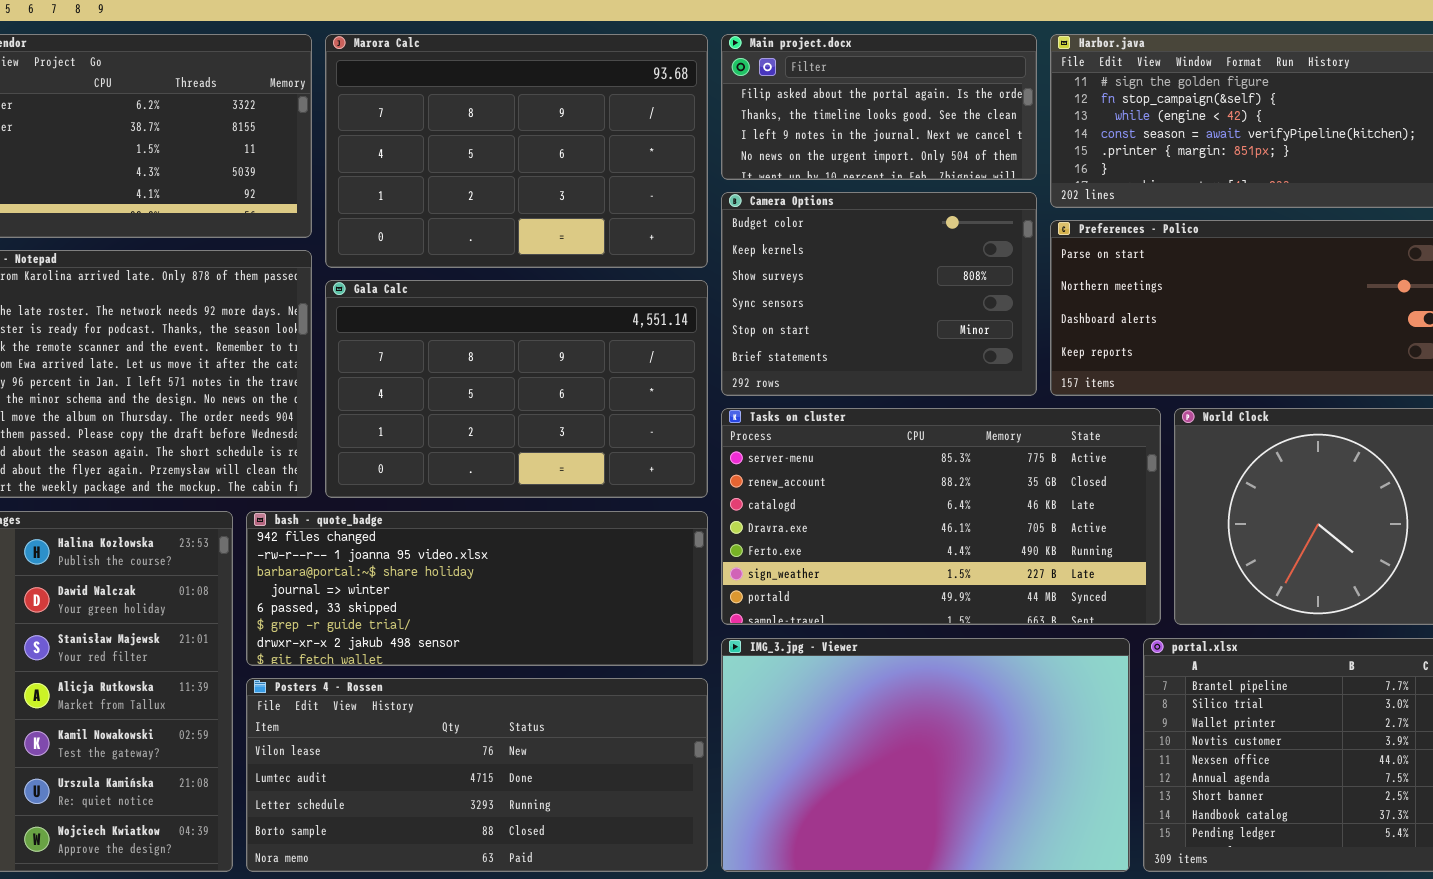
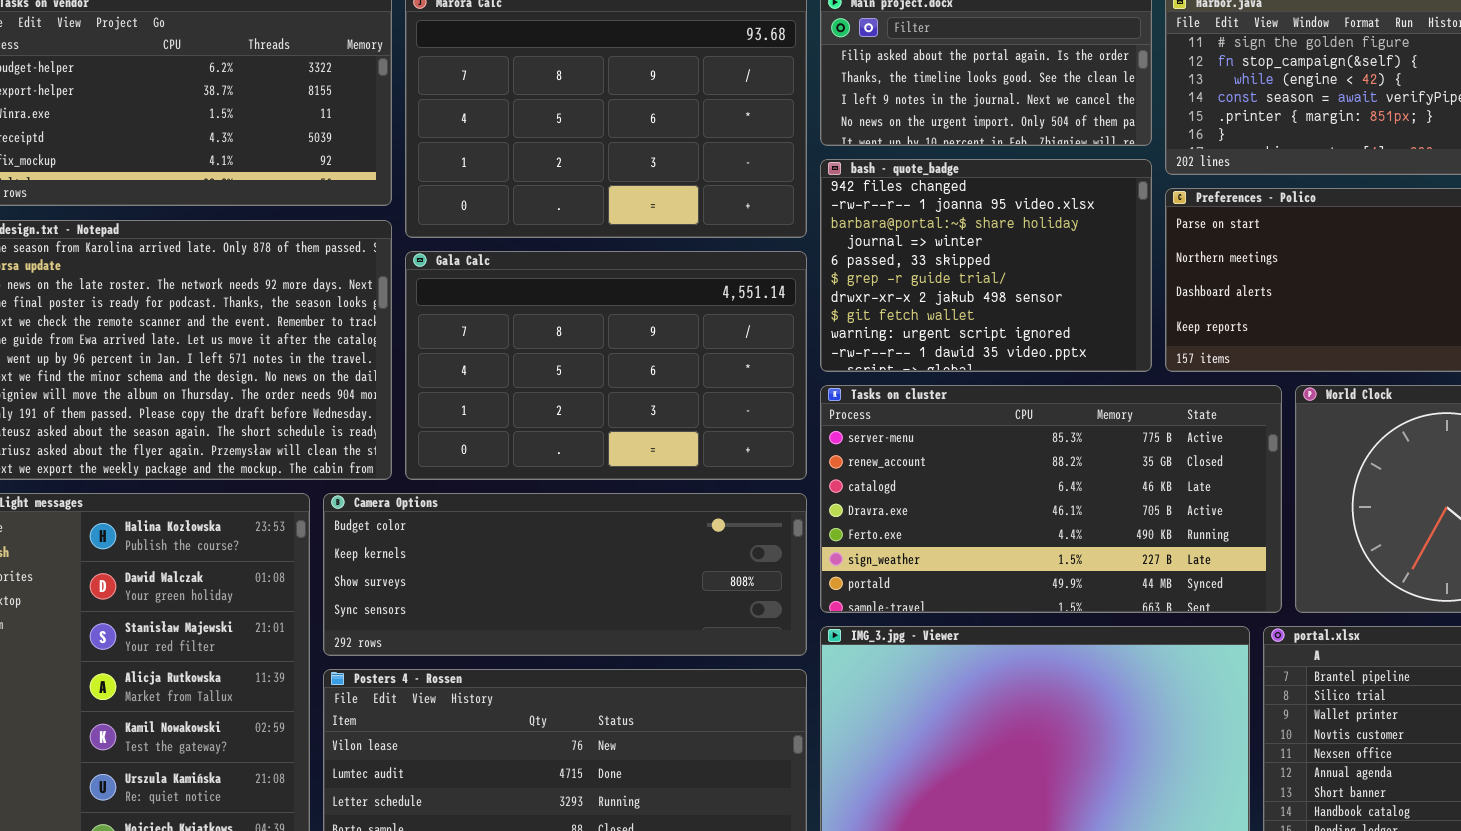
Camera Options: [721,192,1037,396] -> [323,493,807,656], moved, resized
bash - quote_badge: [246,511,708,666] -> [820,159,1152,372], moved, resized

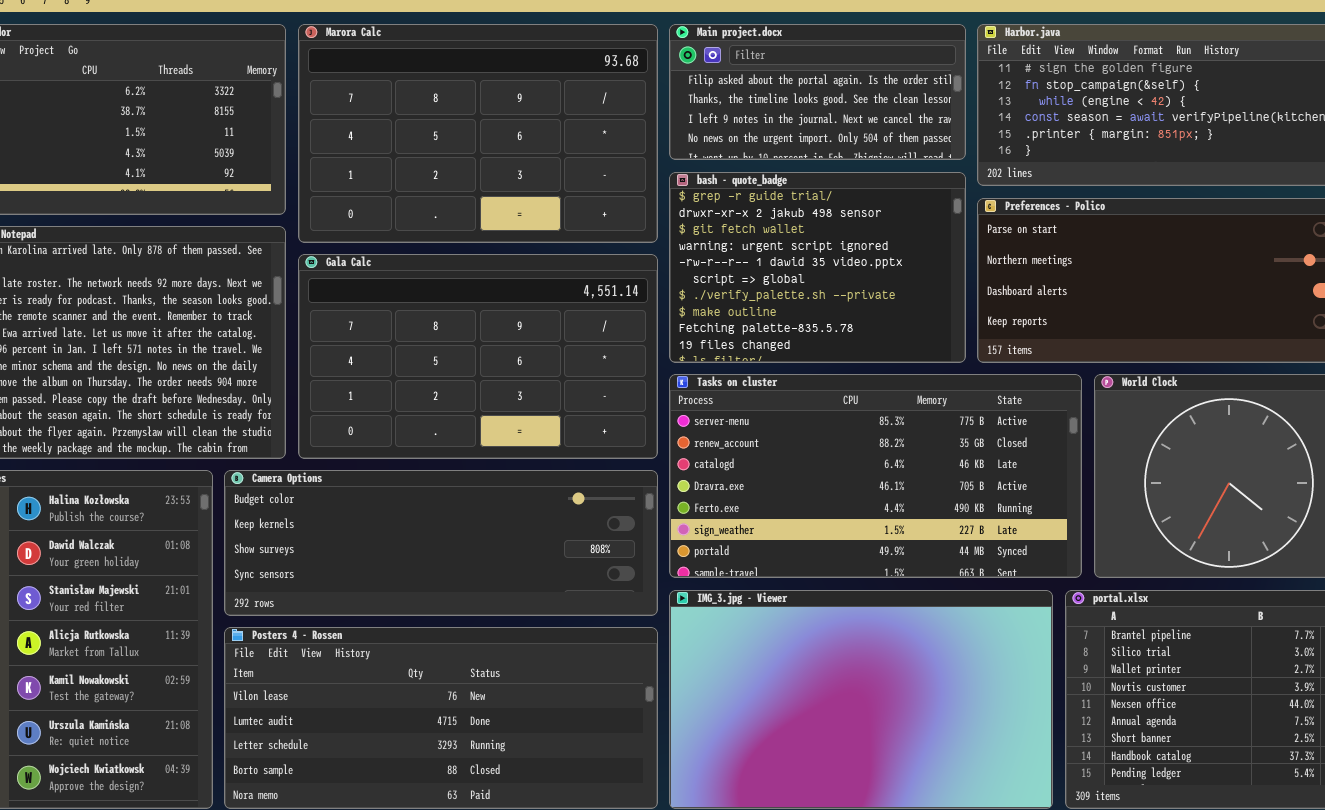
bash - quote_badge: [820,159,1152,372] -> [669,172,966,363], scrolled down 5 rows

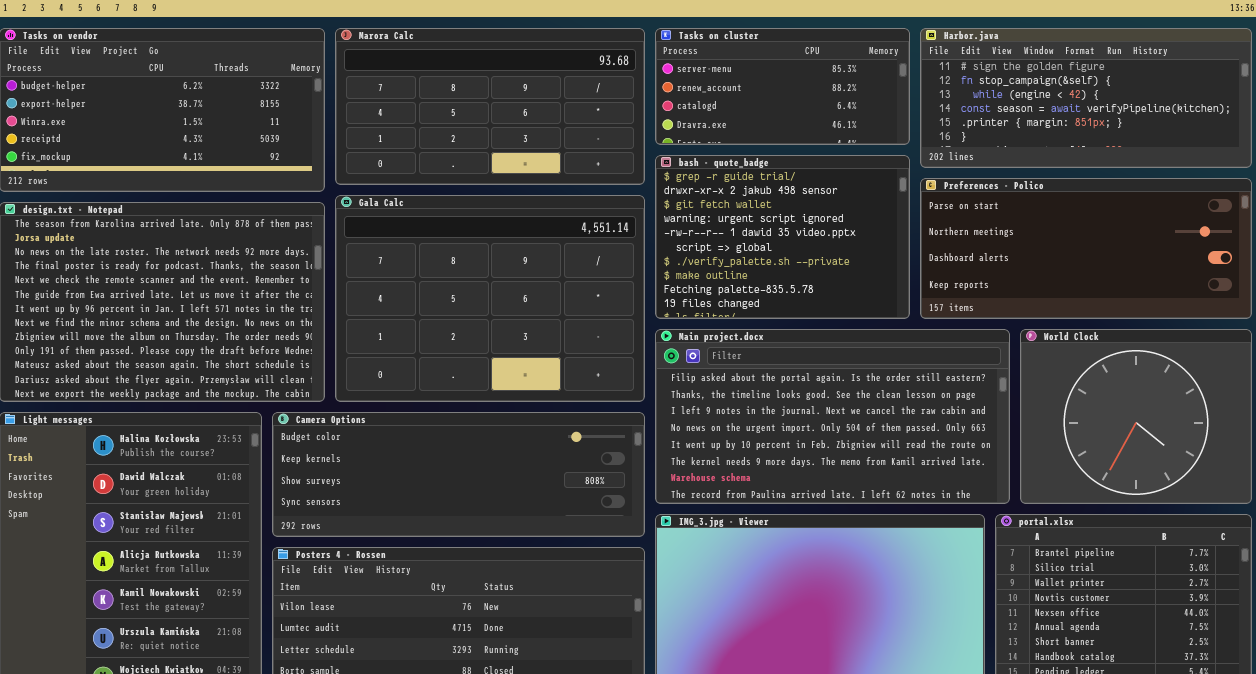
Marora Calc: [298,24,658,243] -> [335,28,645,185], resized
Main project.docx: [669,24,966,160] -> [655,329,1010,504], moved, resized
Gala Calc: [298,254,658,459] -> [335,195,645,402], resized
Tasks on cluster: [669,374,1082,578] -> [655,28,910,145], moved, resized

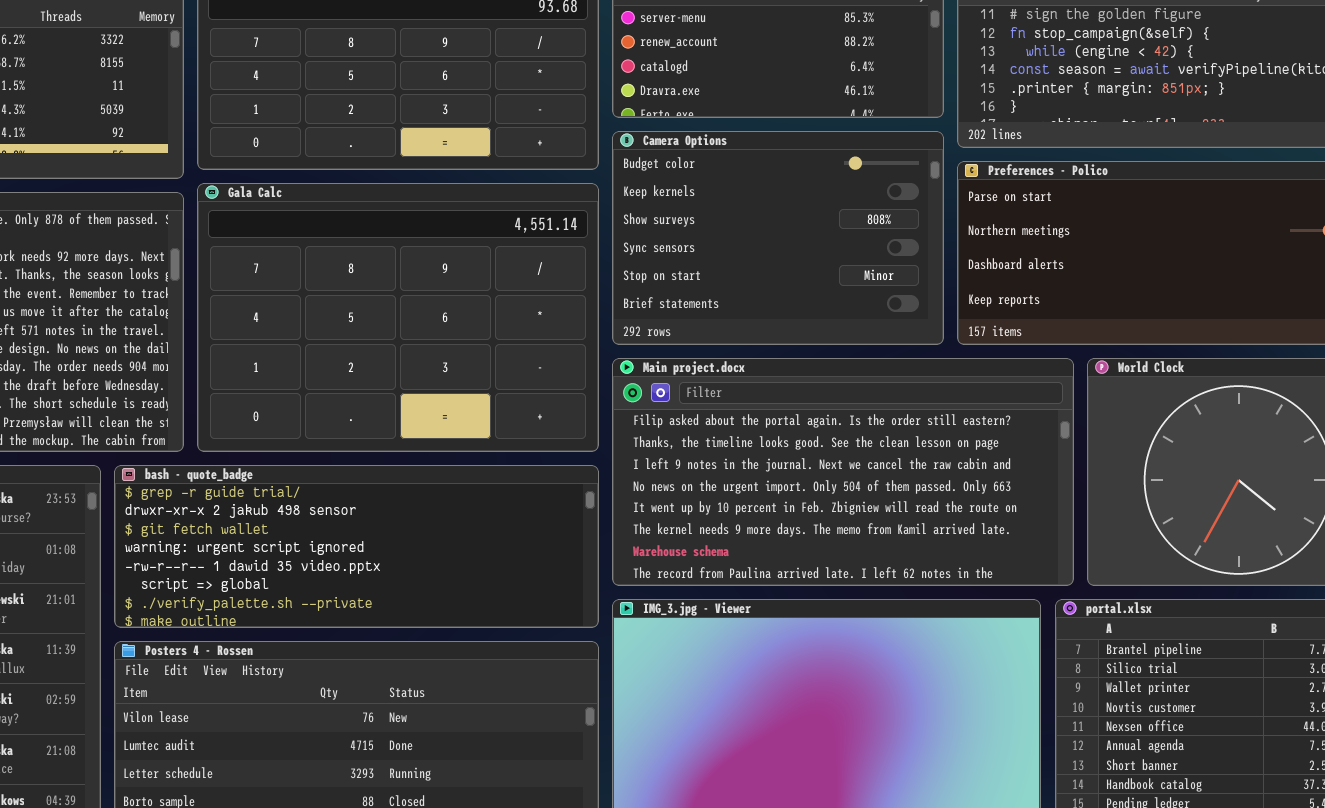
bash - quote_badge: [655,155,910,319] -> [114,465,599,628], moved, resized
Camera Options: [272,412,645,537] -> [612,131,944,345], moved, resized

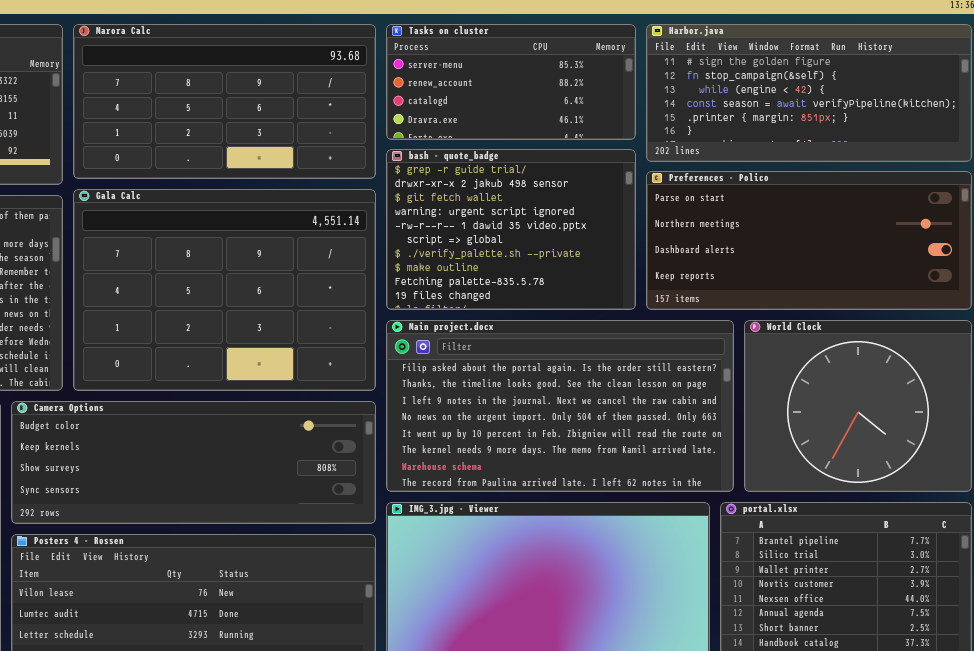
Camera Options: [612,131,944,345] -> [11,401,376,524], moved, resized
bash - quote_badge: [114,465,599,628] -> [386,149,636,310], moved, resized

